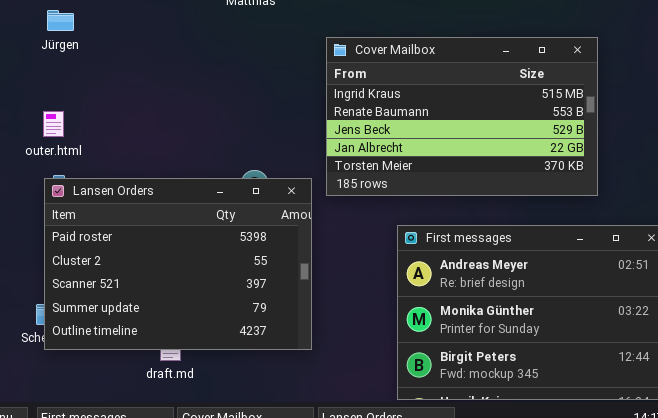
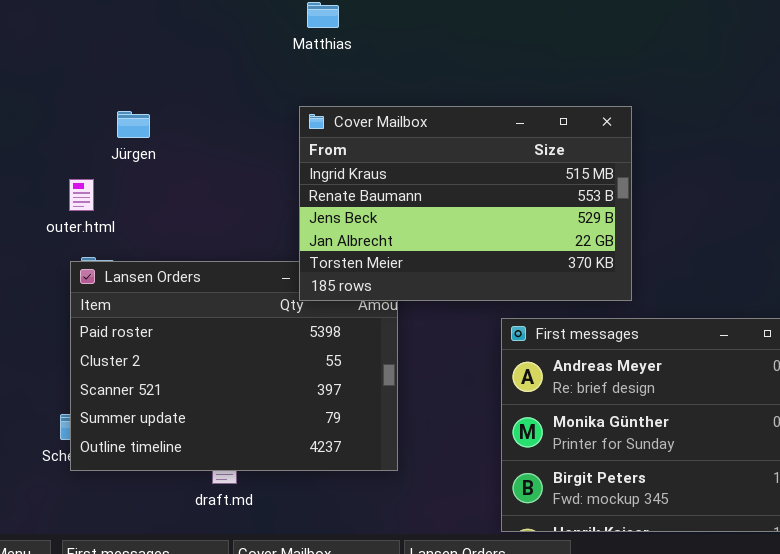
Jürgen: [47,10,74,31] -> [117,111,150,138], moved
Cover Mailbox: [326,37,598,196] -> [299,106,632,301], moved

